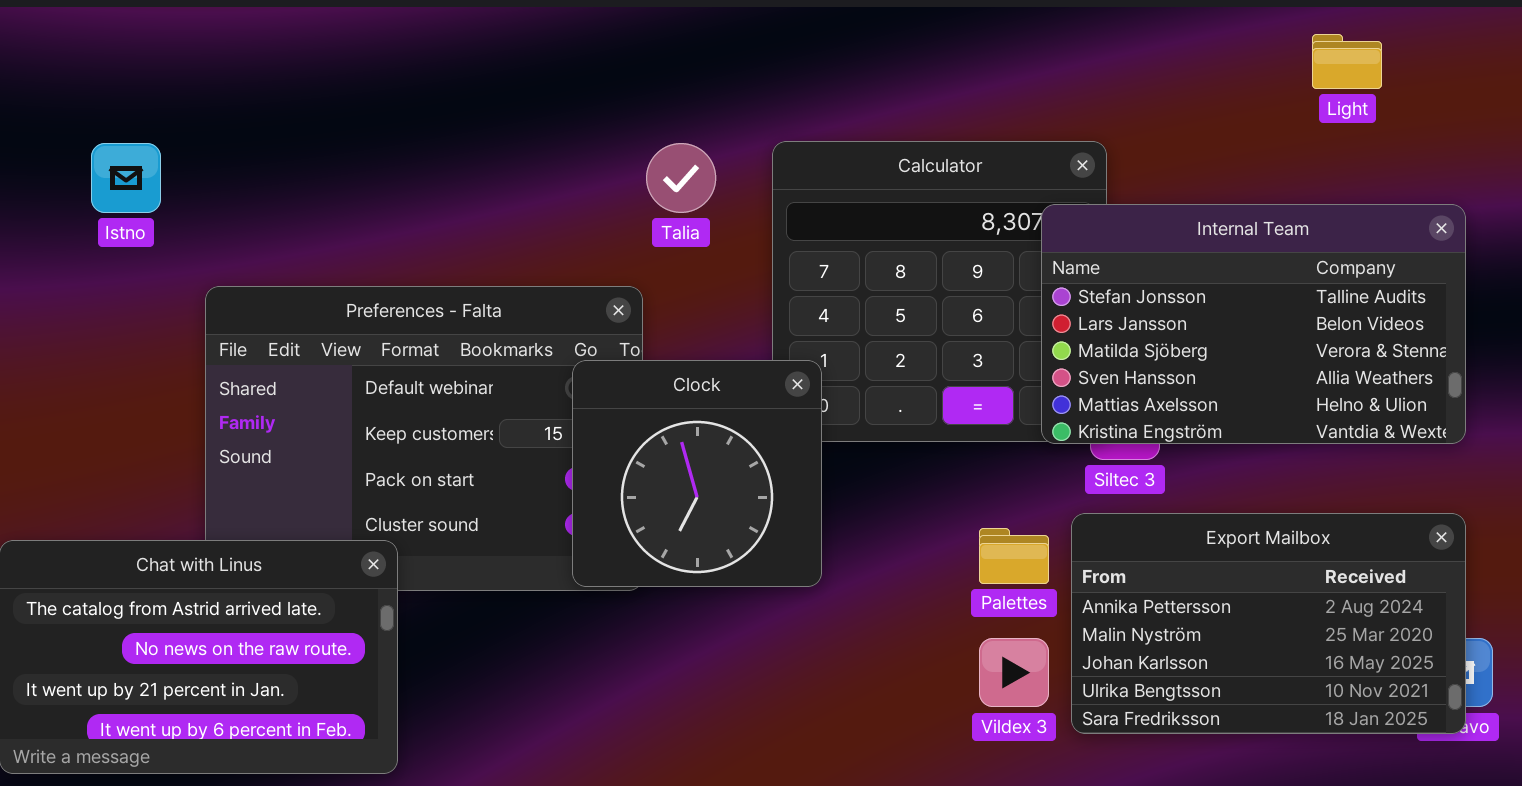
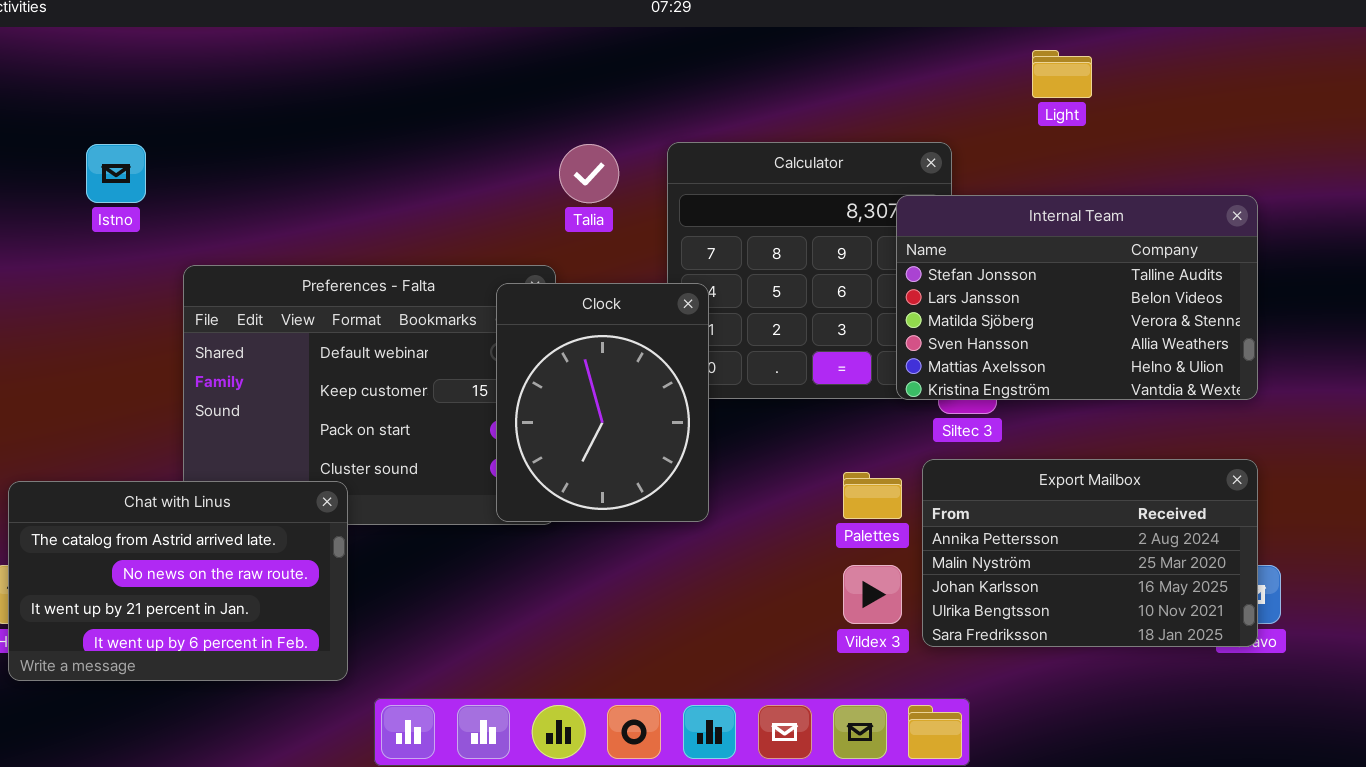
Light: [1312,34,1382,89] -> [1032,50,1092,98], moved
Clock: [572,360,822,587] -> [496,283,709,522], resized

